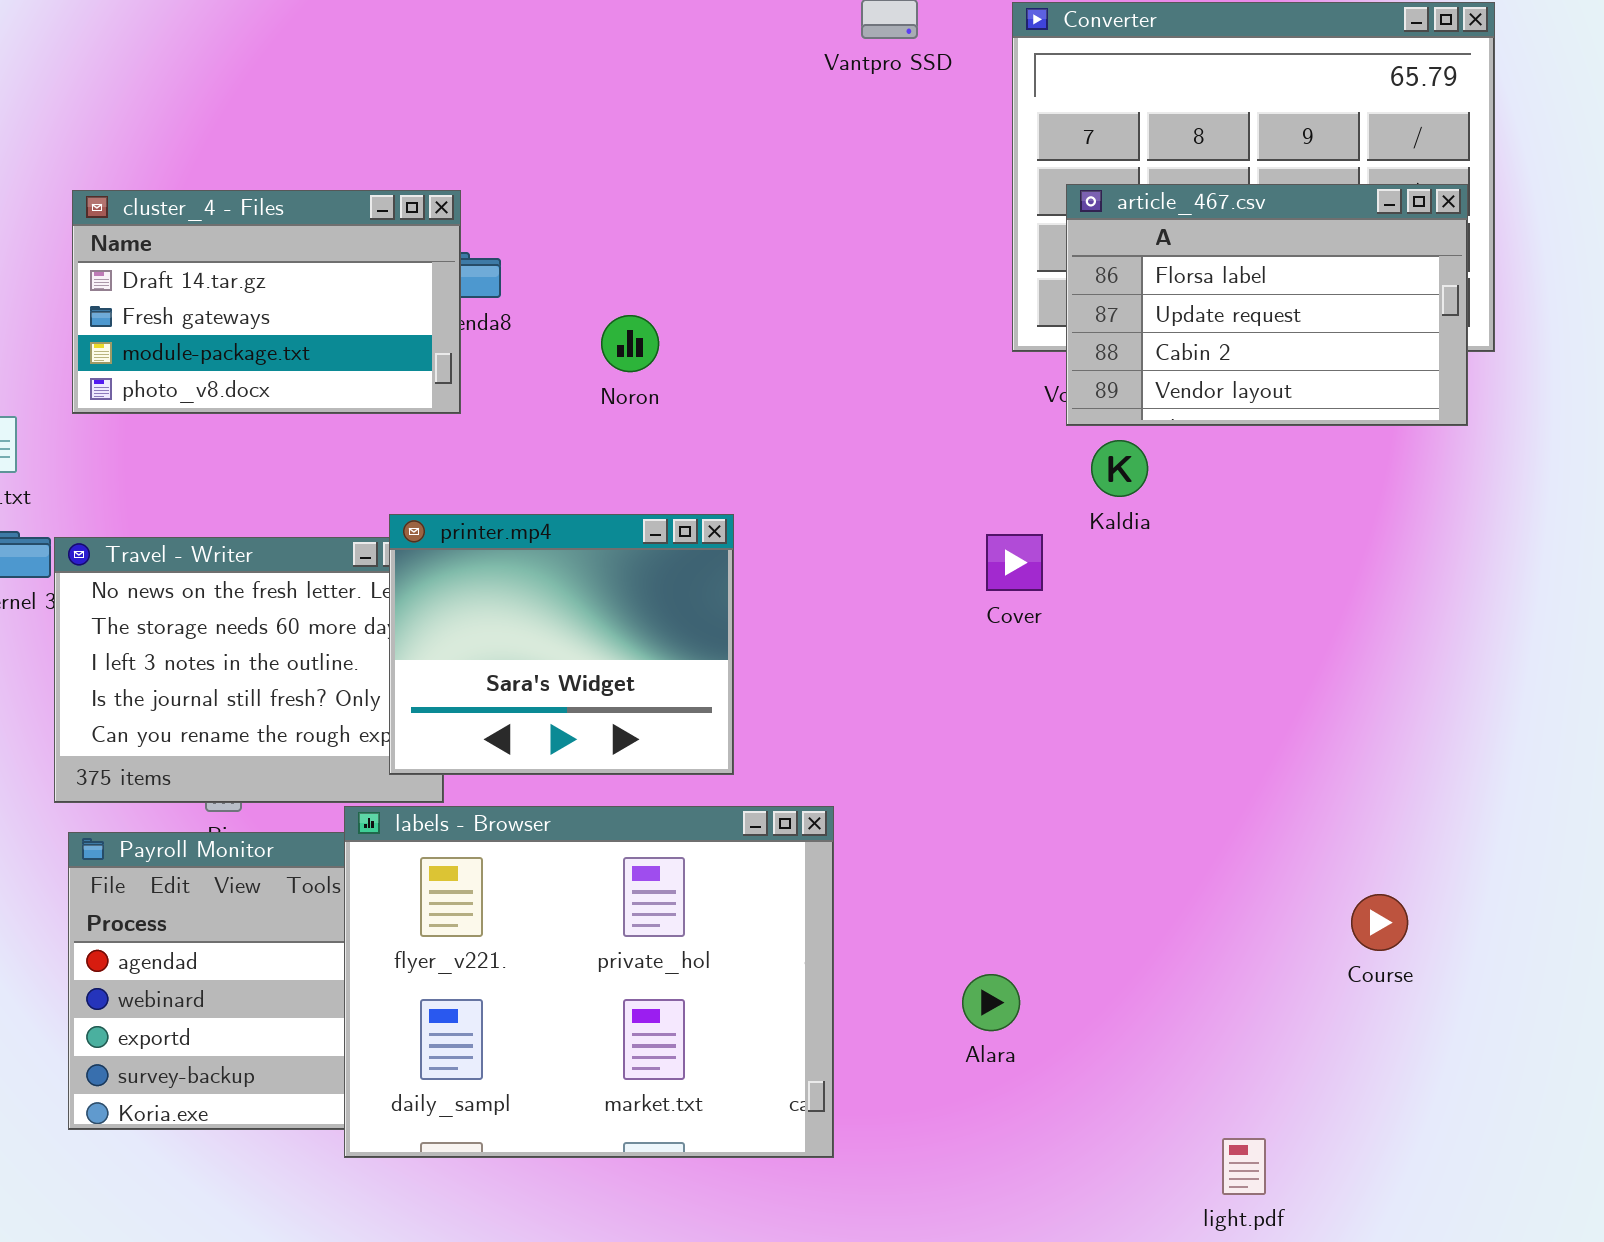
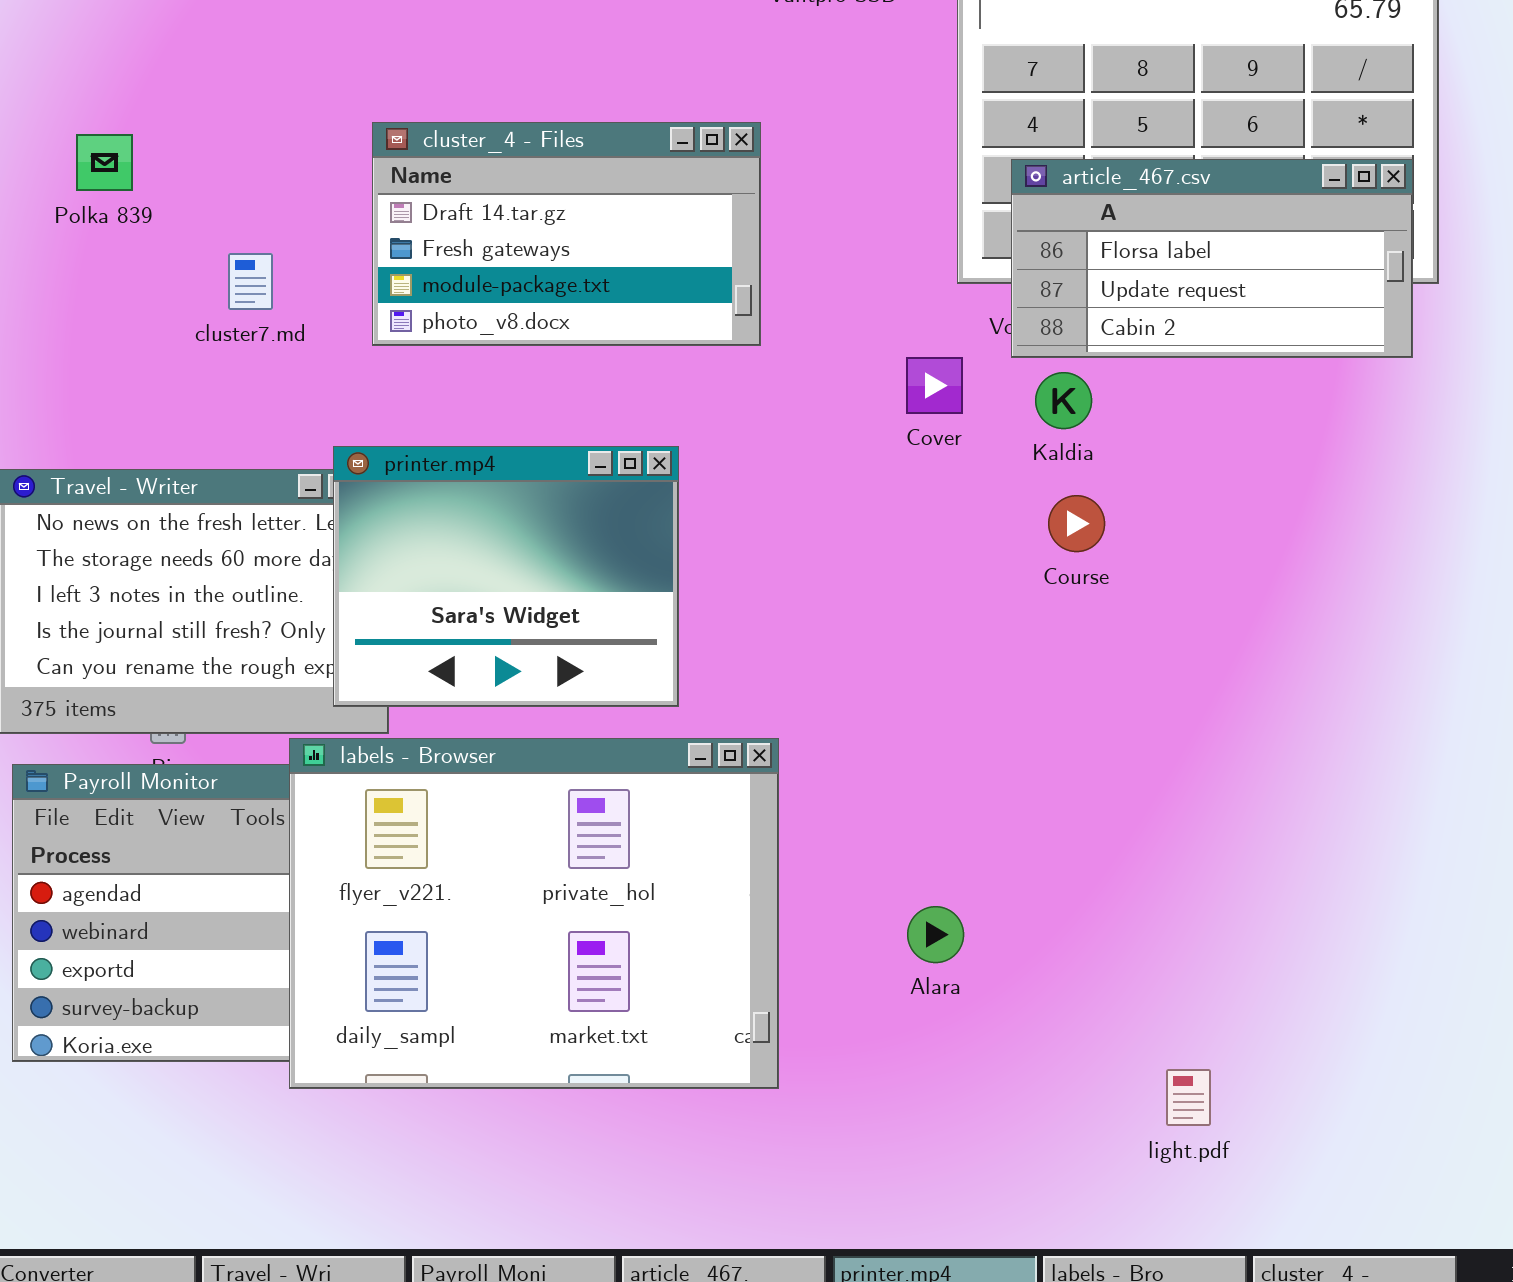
article_467.csv: [1066,184,1468,426] -> [1011,159,1413,358], resized
cluster_4 - Files: [72,190,461,414] -> [372,122,761,346], moved
Cover: [986,534,1043,591] -> [906,357,963,414], moved
Course: [1351,894,1408,951] -> [1048,495,1105,552], moved

